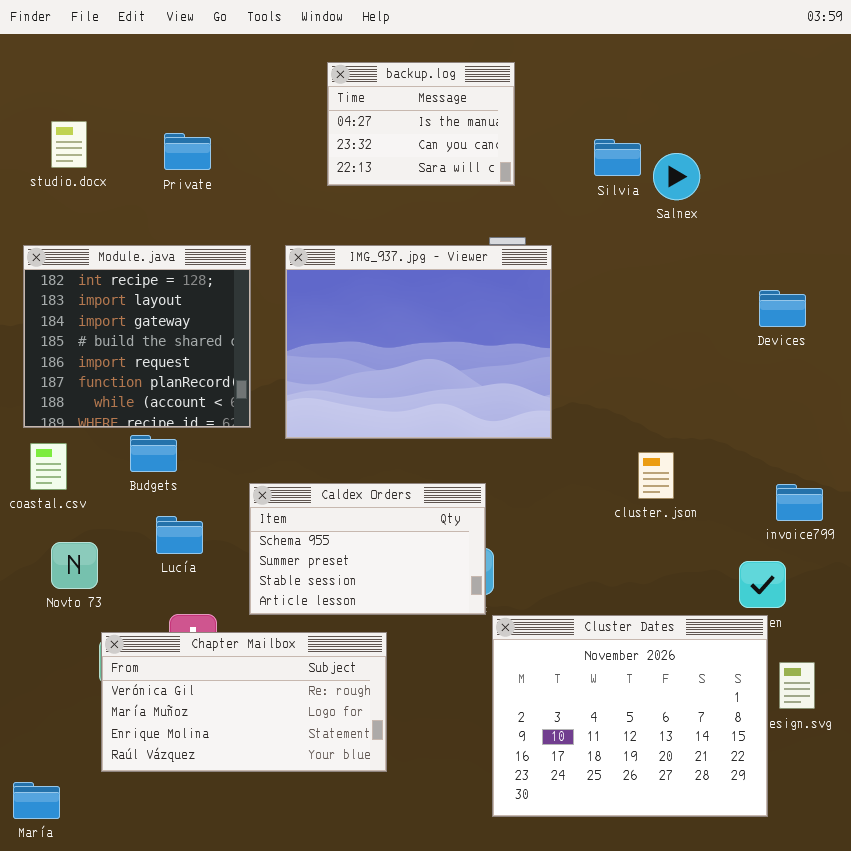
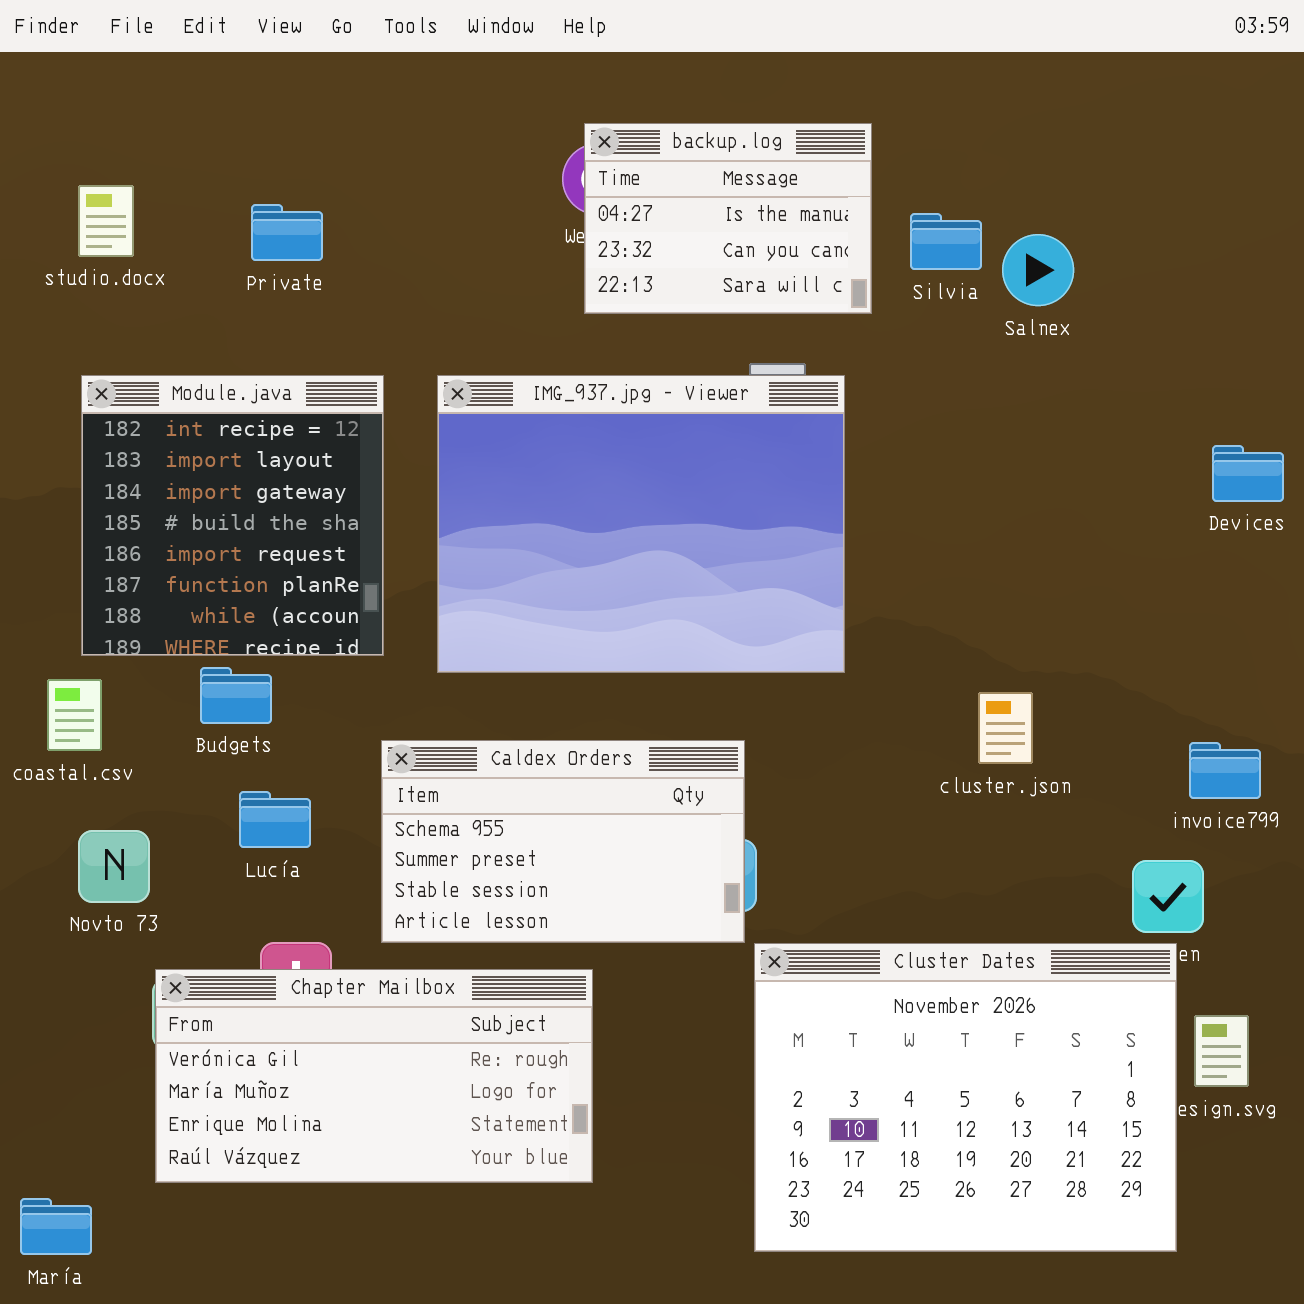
backup.log: [327,62,515,186] -> [584,123,872,314], moved
Module.java: [23,245,251,428] -> [81,375,384,656], resized
Devices: [759,290,806,327] -> [1212,445,1284,502], moved

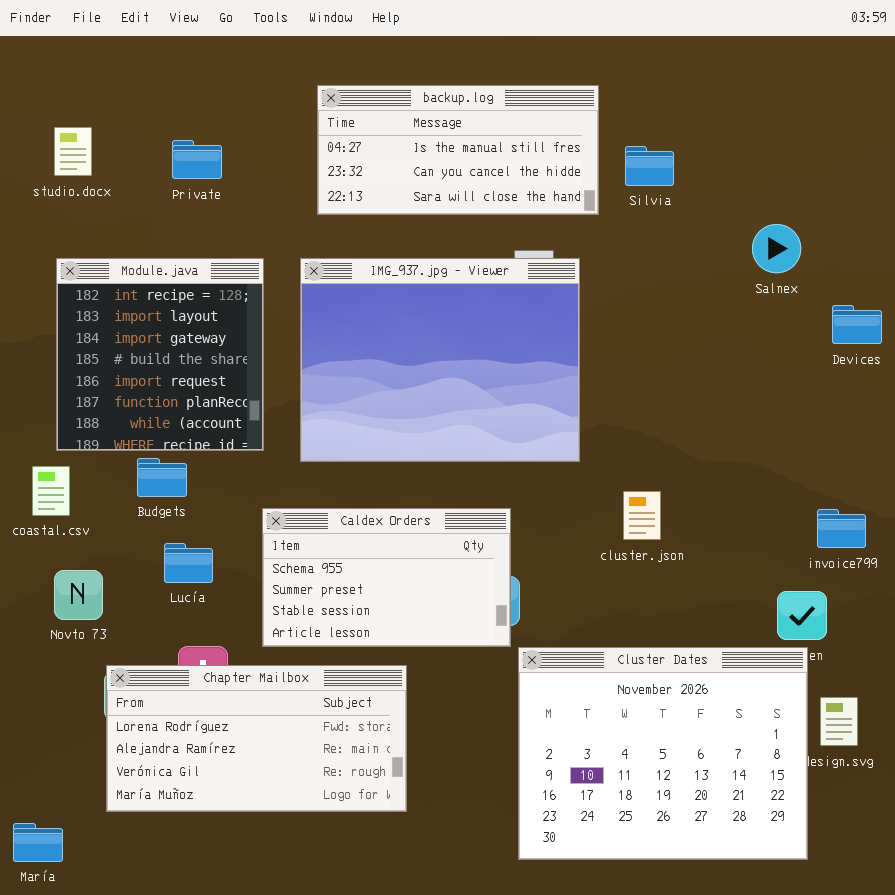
backup.log: [584,123,872,314] -> [317,85,599,215], resized
Salnex: [1002,234,1074,306] -> [752,224,801,273], moved
cluster.json: [978,692,1033,764] -> [623,491,661,540], moved
Chapter Mailbox: [155,969,593,1183] -> [106,665,407,812], scrolled up 2 rows

